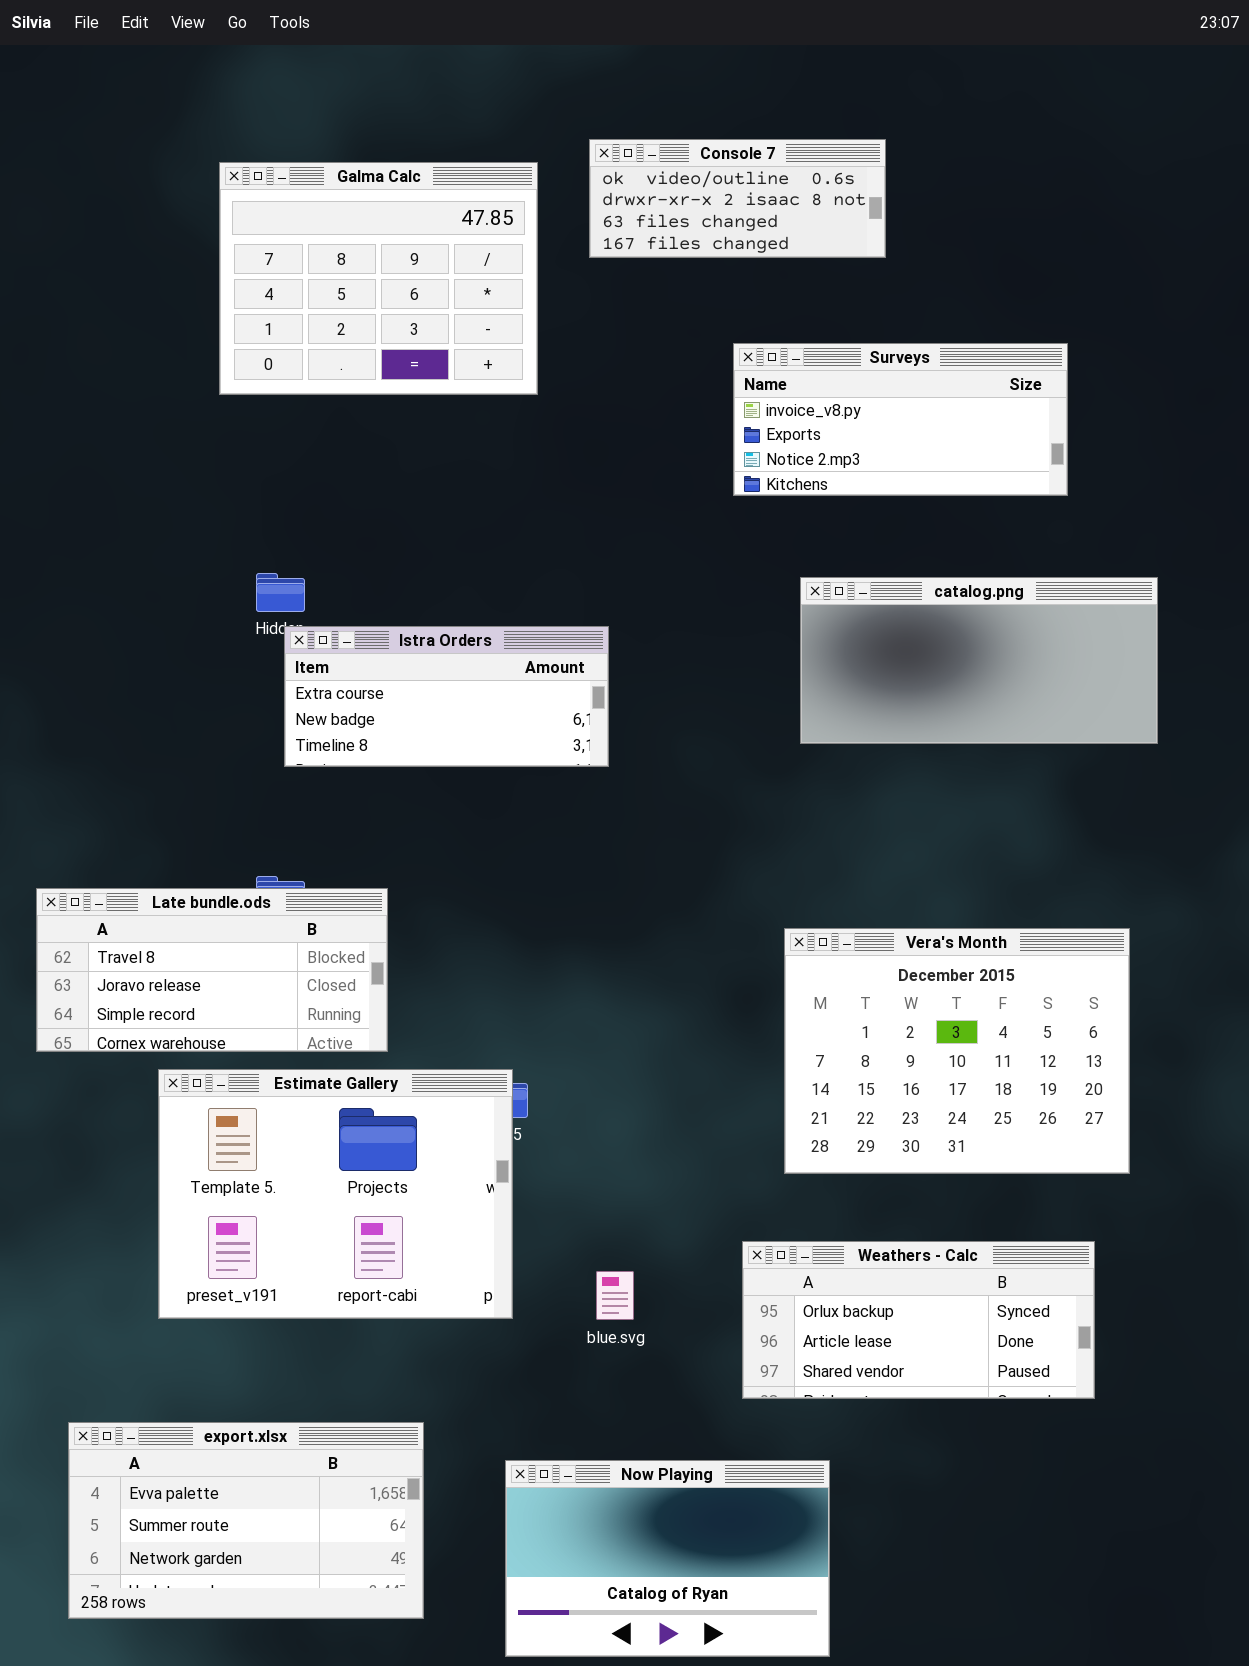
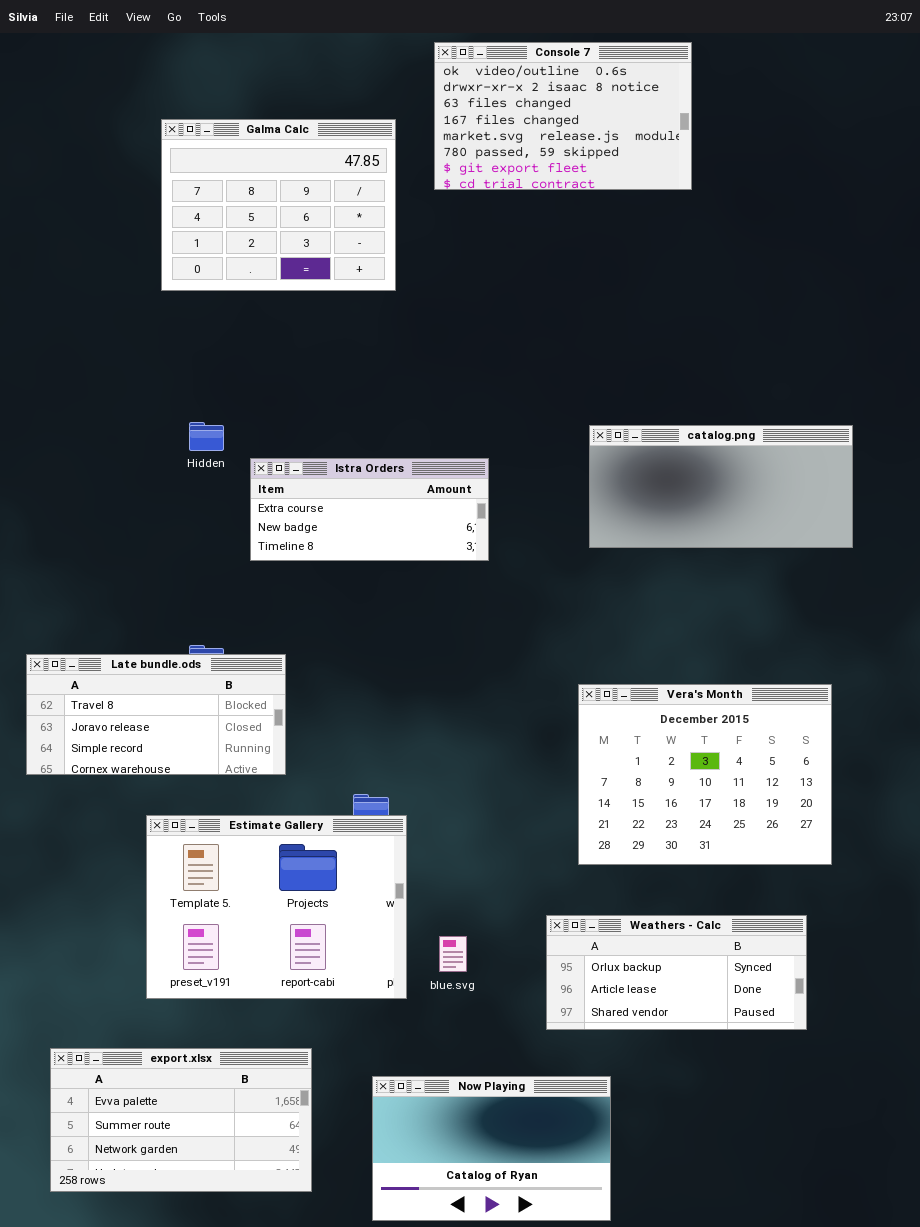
Console 7: [589,139,886,258] -> [434,42,692,190], resized
Surveys: [733,343,1068,496] -> none, closed
Istra Orders: [284,626,609,767] -> [250,458,489,561], moved
Estimate Gallery: [158,1069,513,1319] -> [146,815,407,999], moved

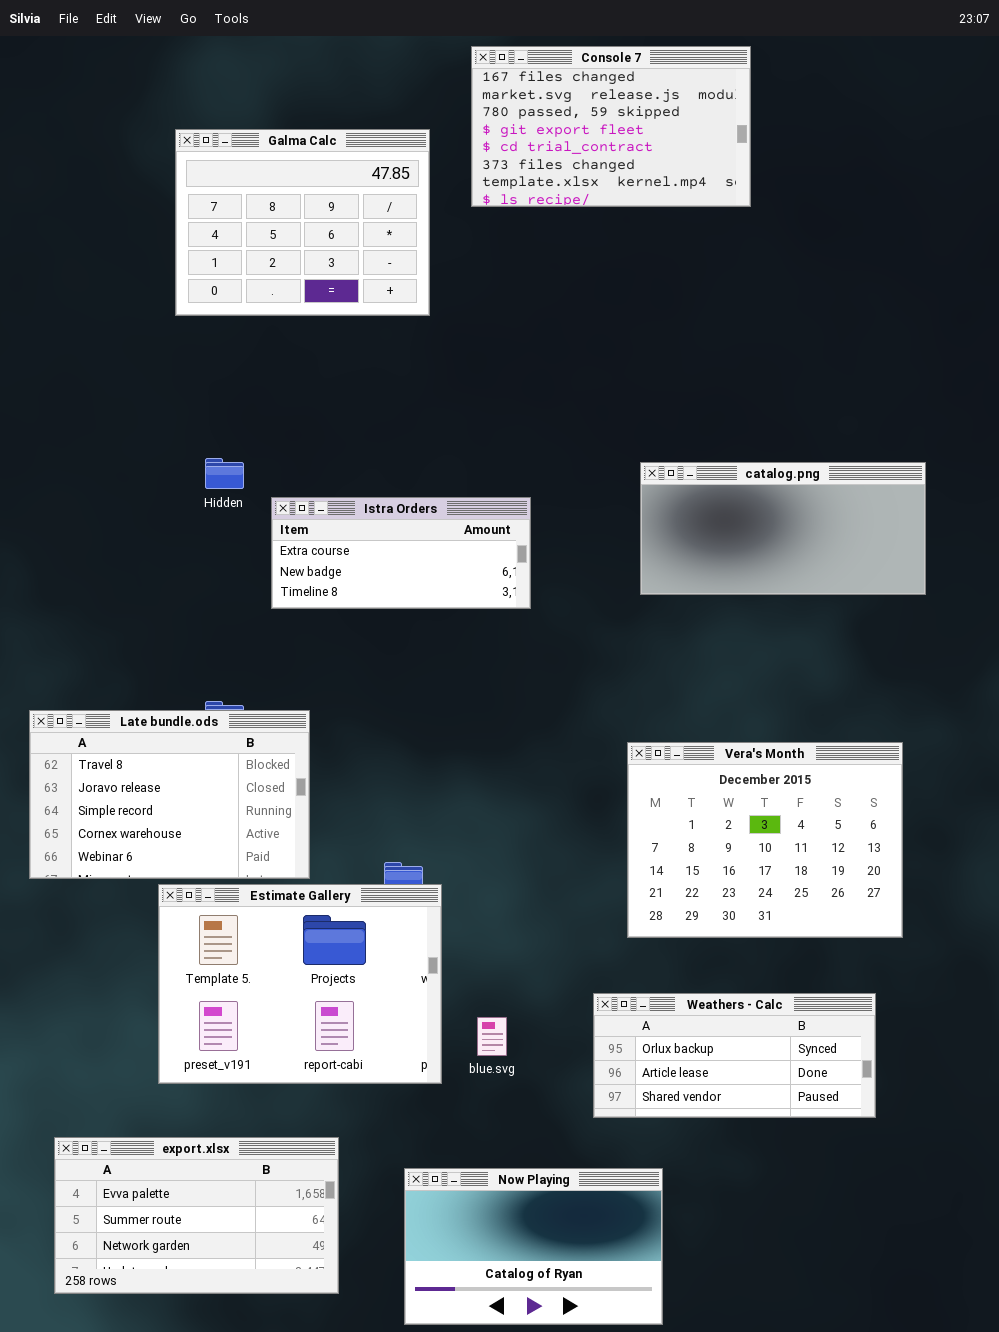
Console 7: [434,42,692,190] -> [471,46,751,207], scrolled down 3 rows
Late bundle.ods: [26,654,286,775] -> [29,710,310,879], resized

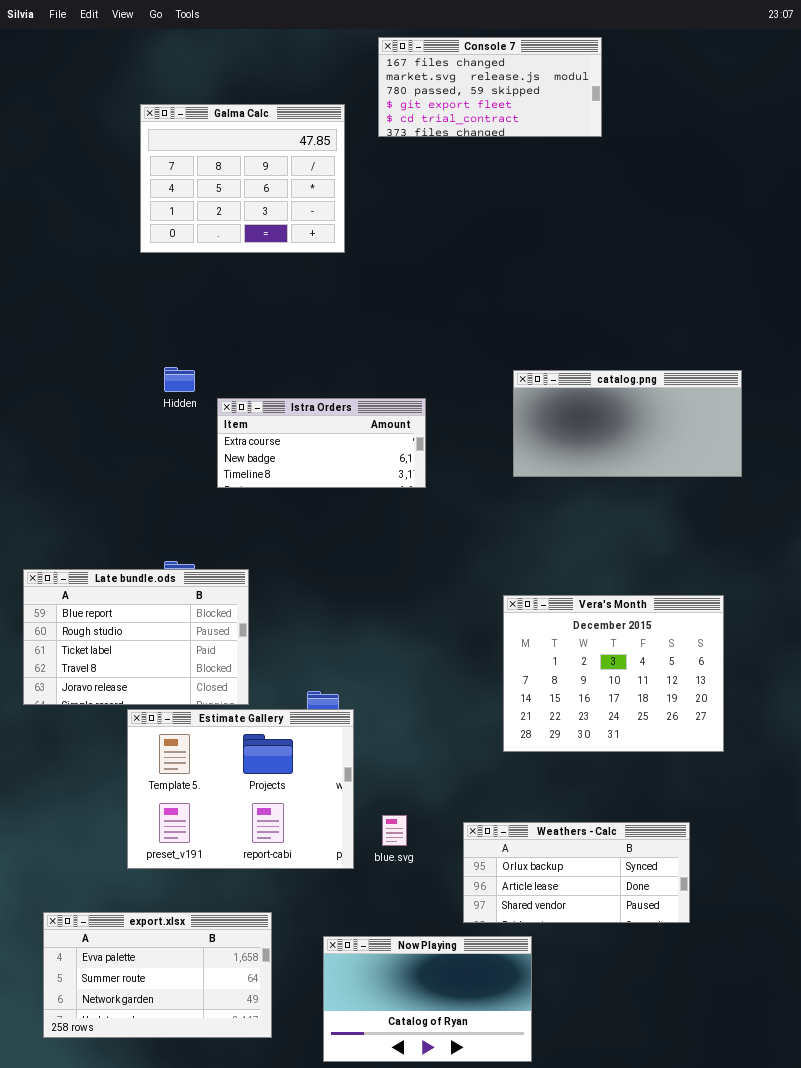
Console 7: [471,46,751,207] -> [378,37,602,137], resized
Late bundle.ods: [29,710,310,879] -> [23,569,249,705], scrolled up 3 rows
Weathers - Calc: [593,993,876,1118] -> [463,822,690,923], moved

